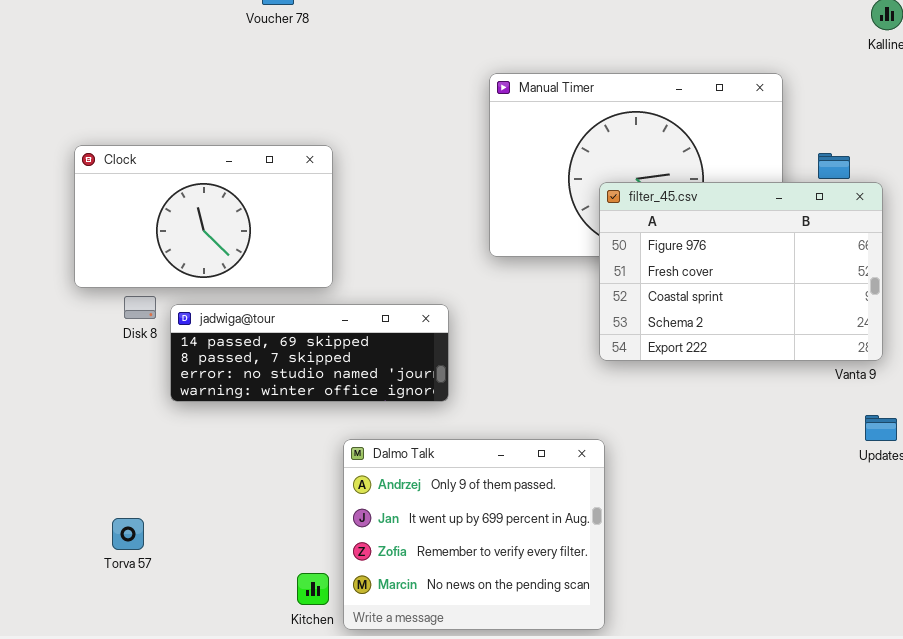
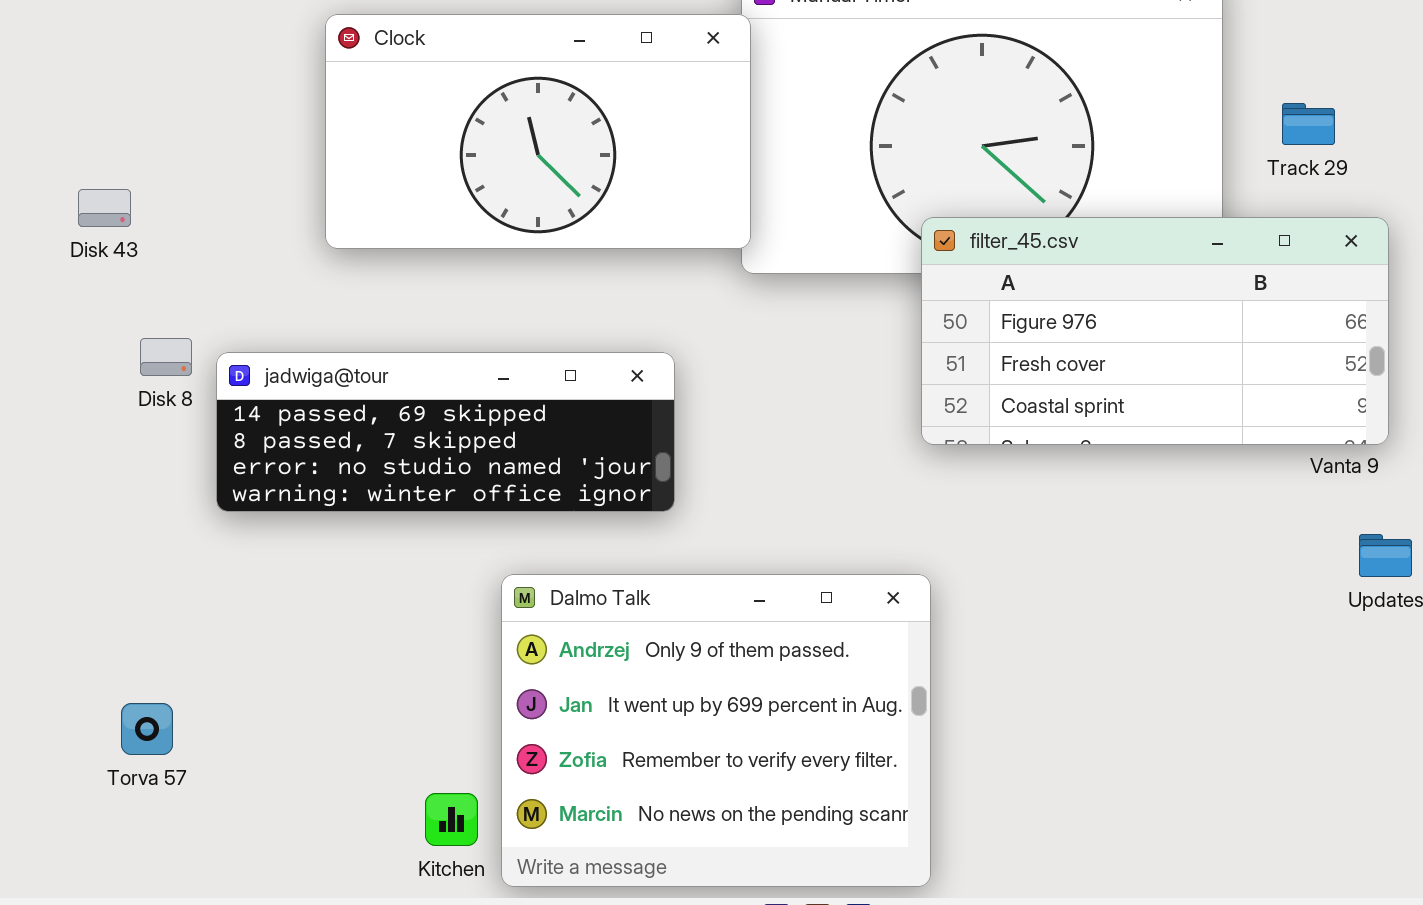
Clock: [74,145,333,288] -> [325,14,751,249], moved
filter_45.csv: [599,182,883,361] -> [921,217,1389,445], resized

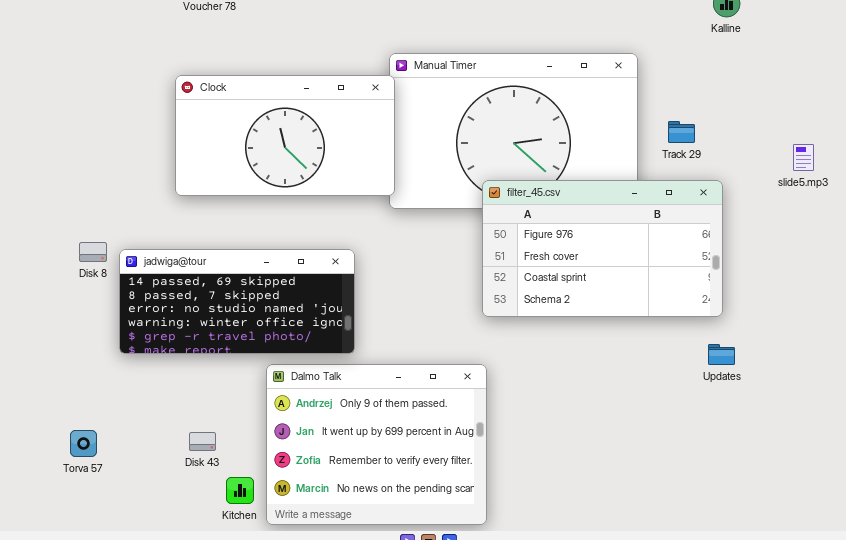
Disk 43: [78,189,131,227] -> [189,432,216,451], moved
filter_45.csv: [921,217,1389,445] -> [482,180,723,317], resized
jadwiga@tour: [216,352,675,512] -> [119,249,355,354], resized

